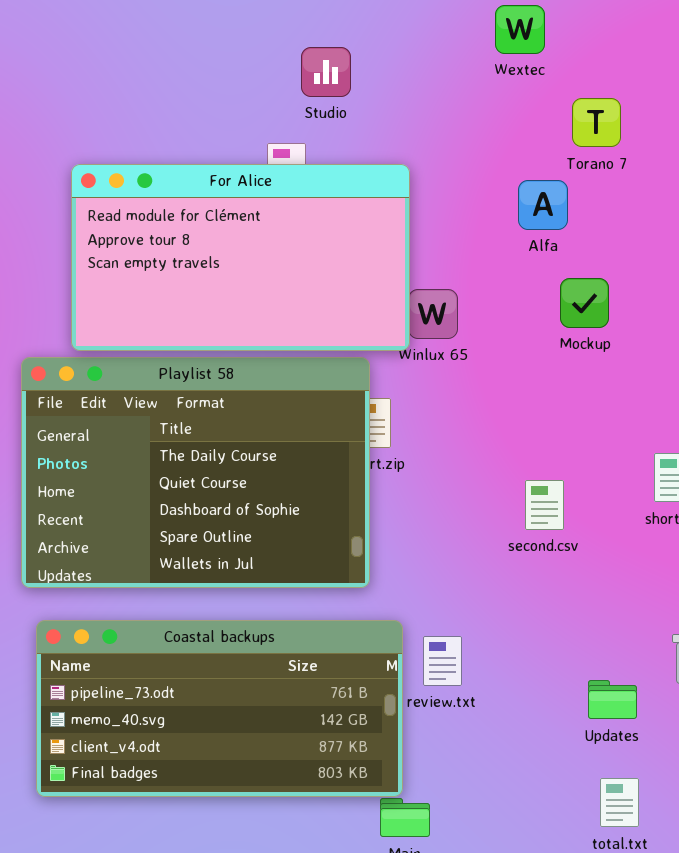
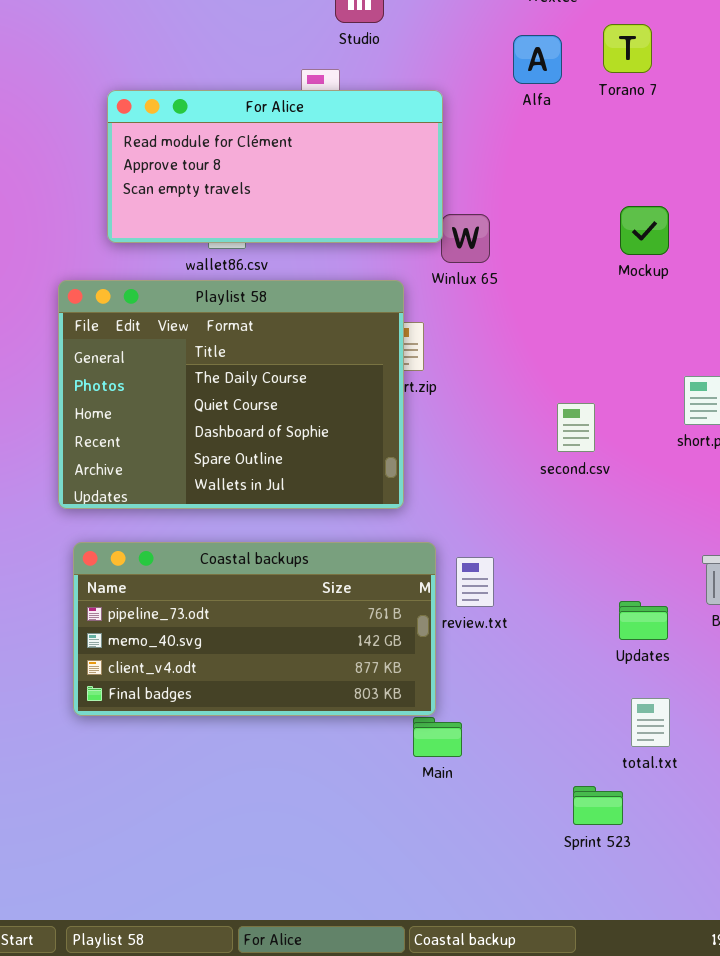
For Alice: [71,164,410,351] -> [107,90,443,243], resized
Alfa: [518,180,568,230] -> [513,35,562,84], moved
Mockup: [560,278,609,328] -> [620,206,669,255], moved

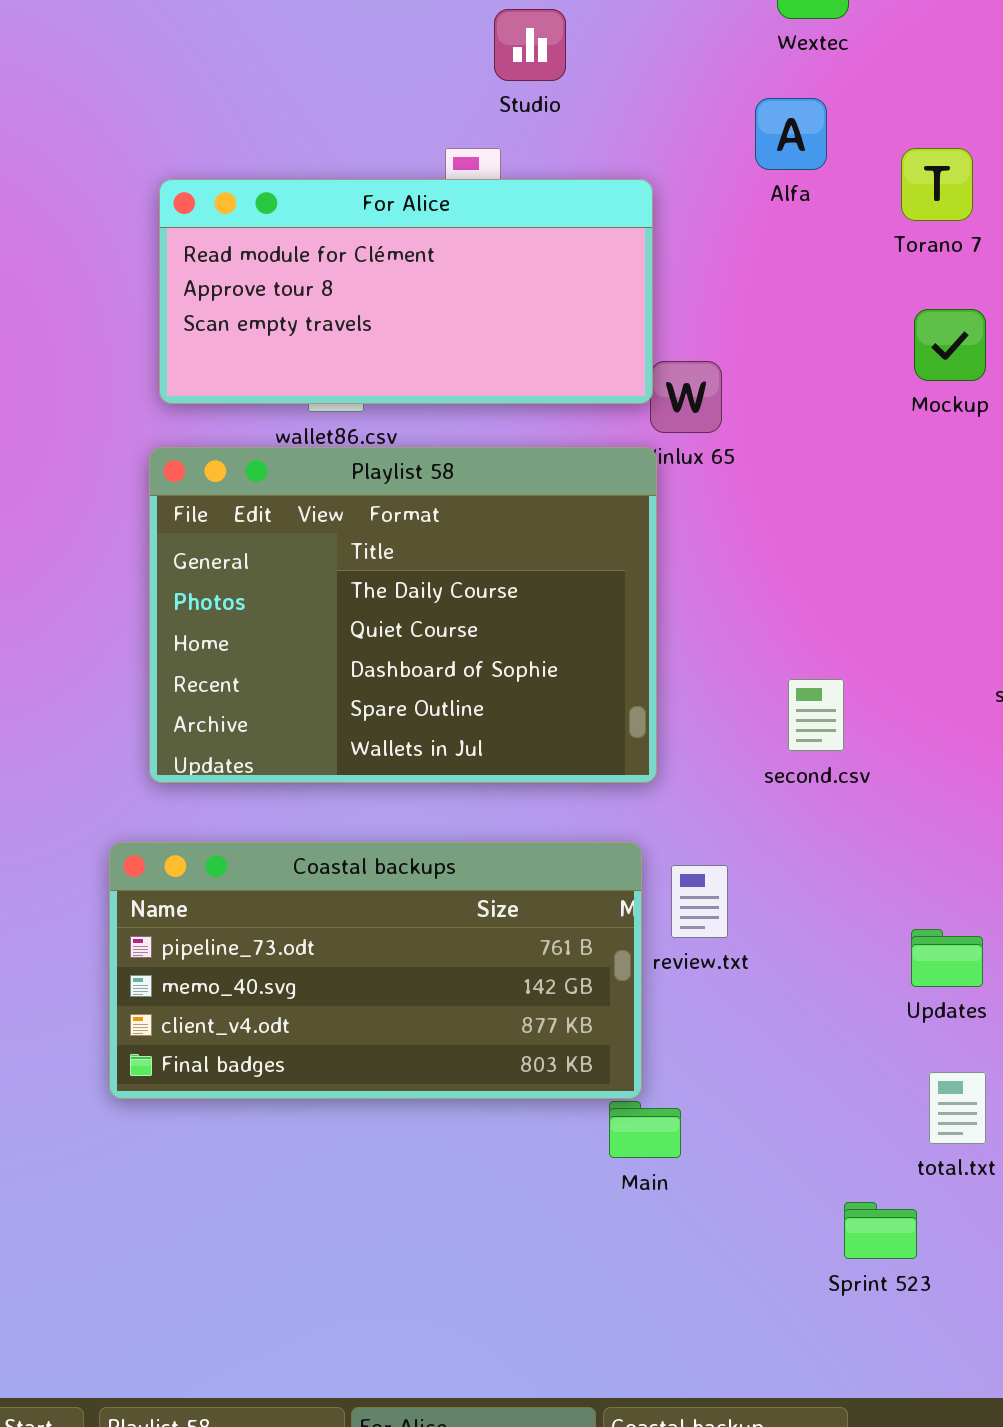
Torano 7: [603,24,652,73] -> [901,148,973,221], moved
Mockup: [620,206,669,255] -> [914,309,986,381], moved
Playlist 58: [58,280,404,509] -> [149,447,657,783], moved
second.csv: [557,403,595,452] -> [788,679,844,751], moved

